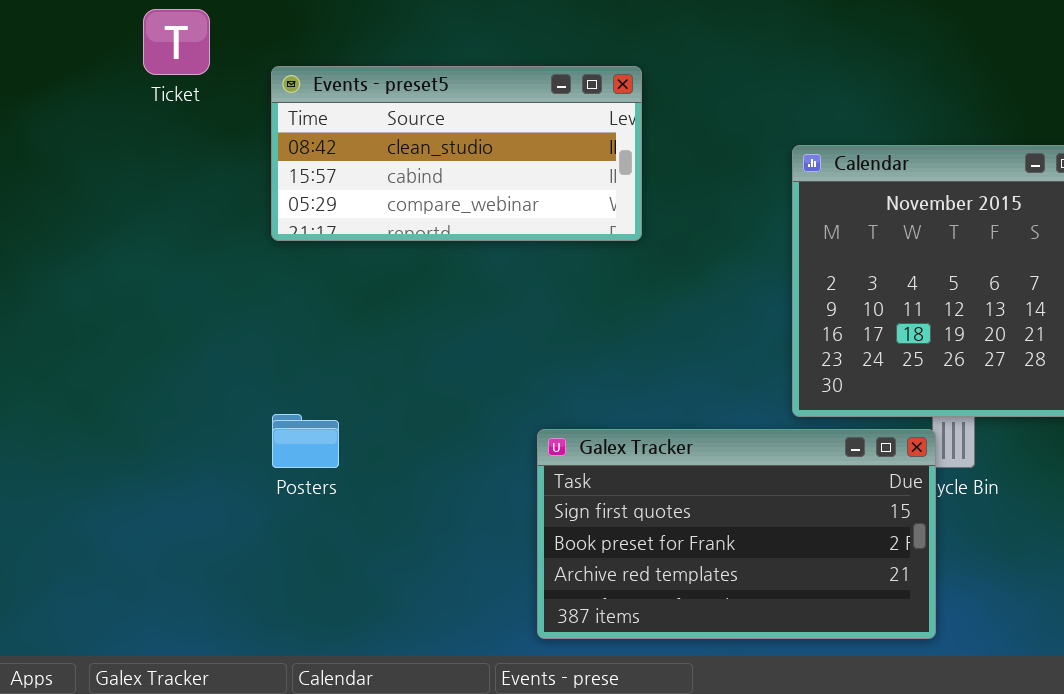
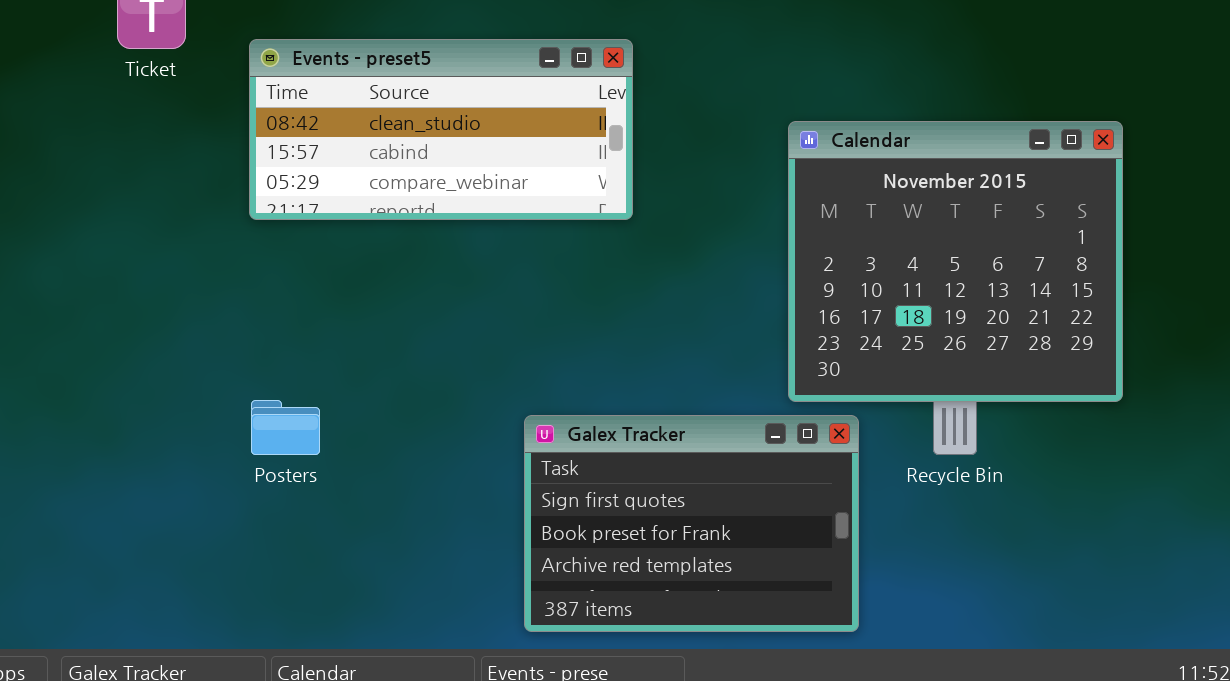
Galex Tracker: [537,429,936,639] -> [524,415,859,632], resized

